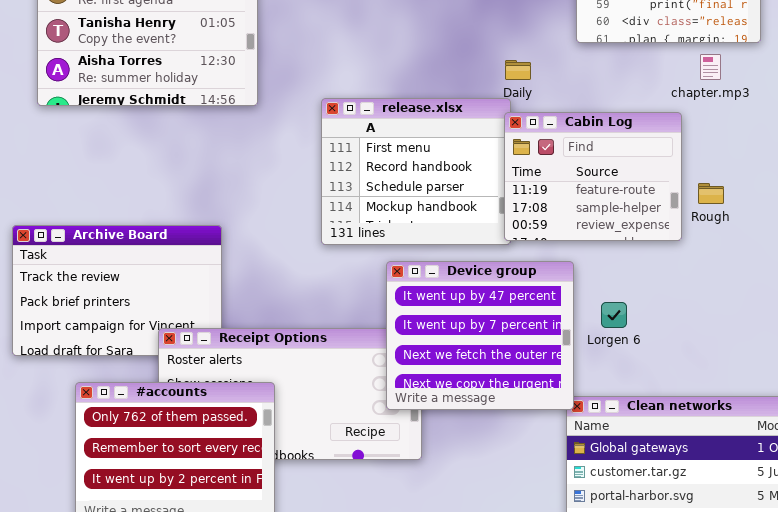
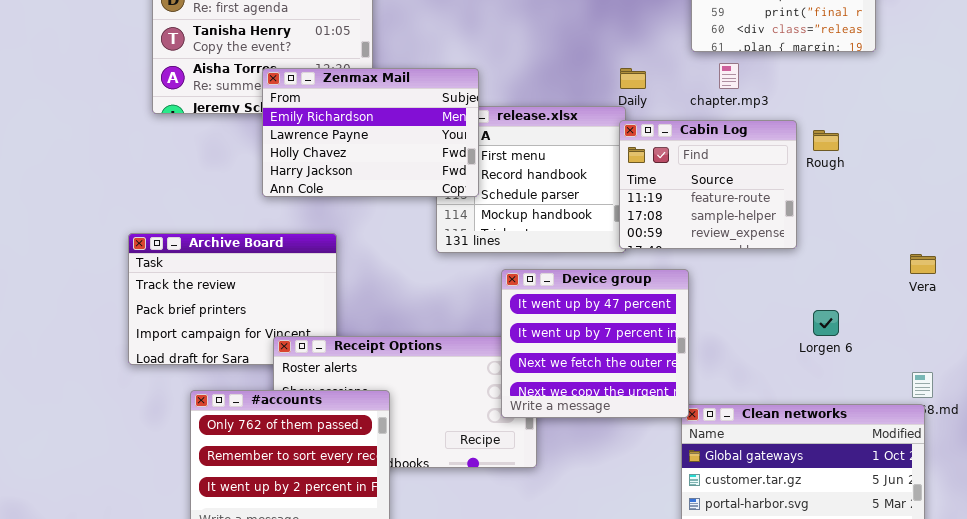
chapter.mp3: [700,54,721,80] -> [719,63,739,89], moved
Zenmax Mail: none -> [262,68,479,197], opened
Rough: [698,183,724,204] -> [813,130,839,151], moved
Lorgen 6: [601,302,627,328] -> [813,310,839,336], moved

